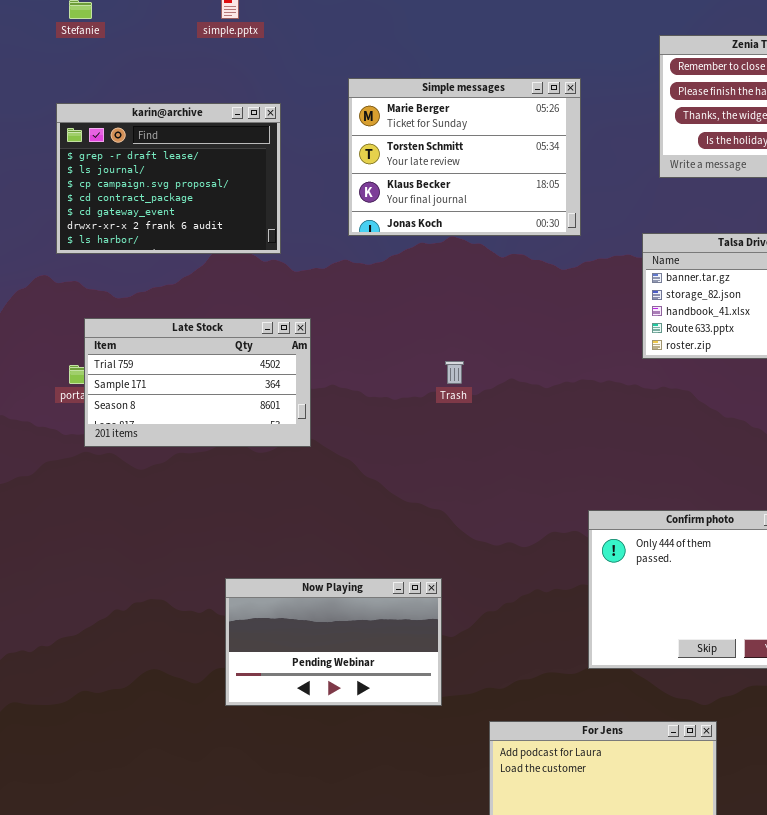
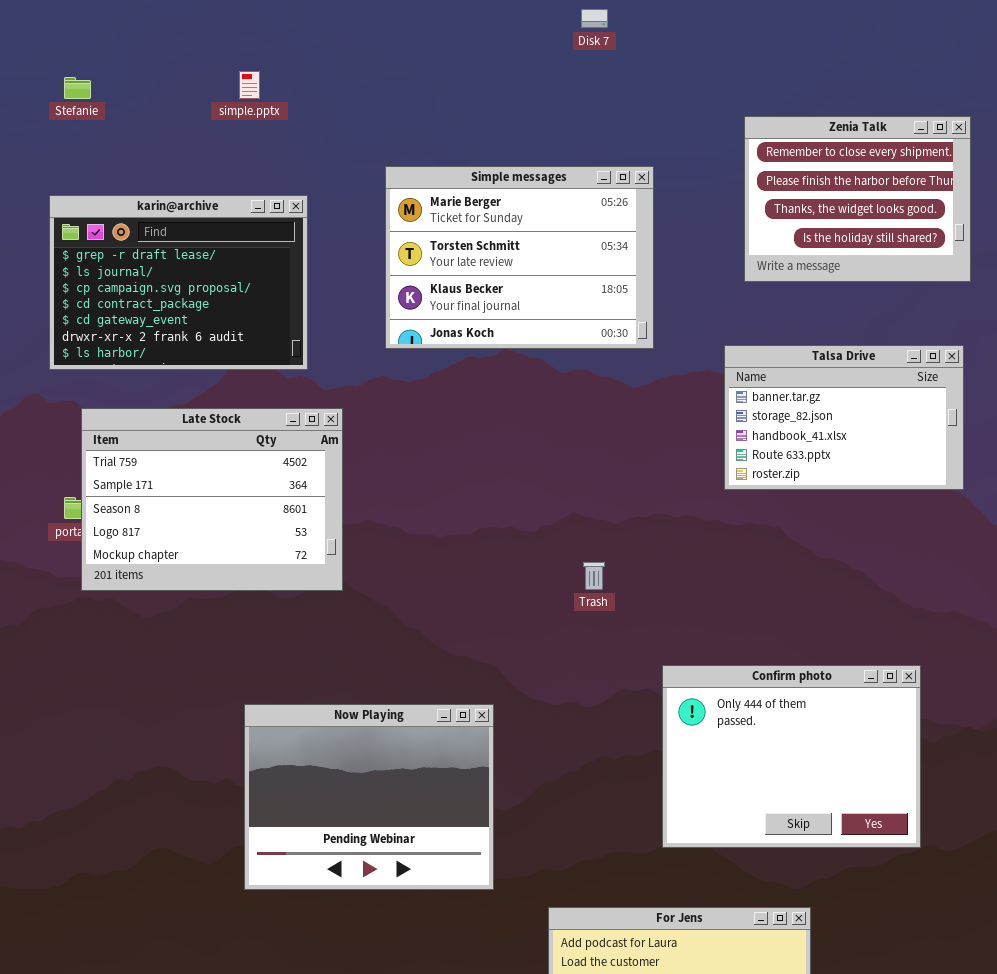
Late Stock: [84,318,311,447] -> [81,408,343,591], resized
Trash: [445,361,464,384] -> [583,562,605,590], moved
Now Playing: [225,578,442,706] -> [244,704,494,890], resized

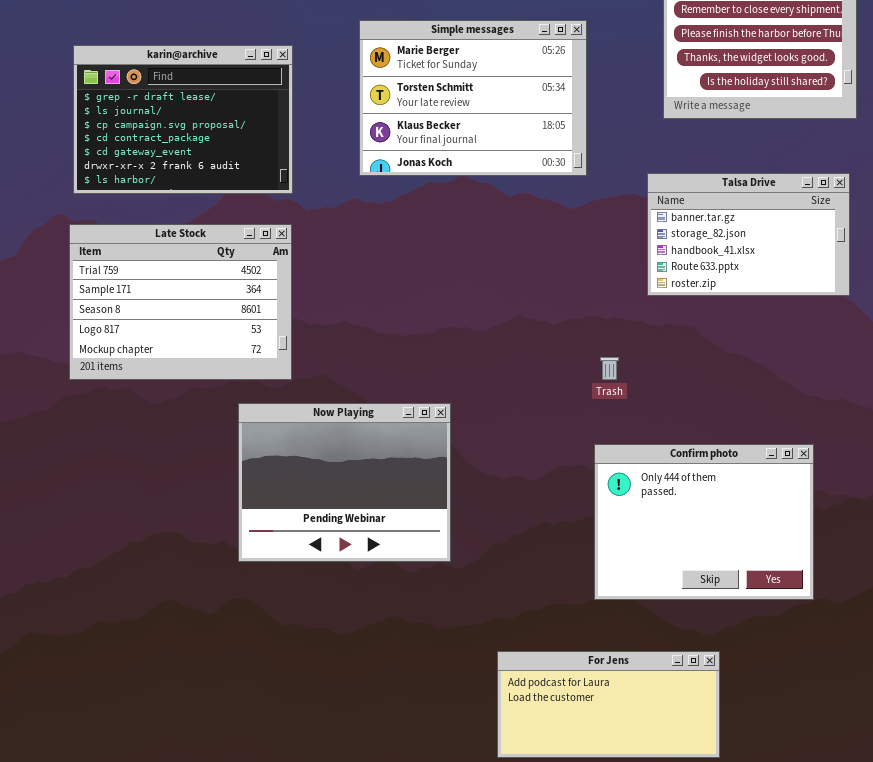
Late Stock: [81,408,343,591] -> [69,224,292,380], moved
Trash: [583,562,605,590] -> [600,357,619,380], moved
Now Playing: [244,704,494,890] -> [238,403,451,562], moved

